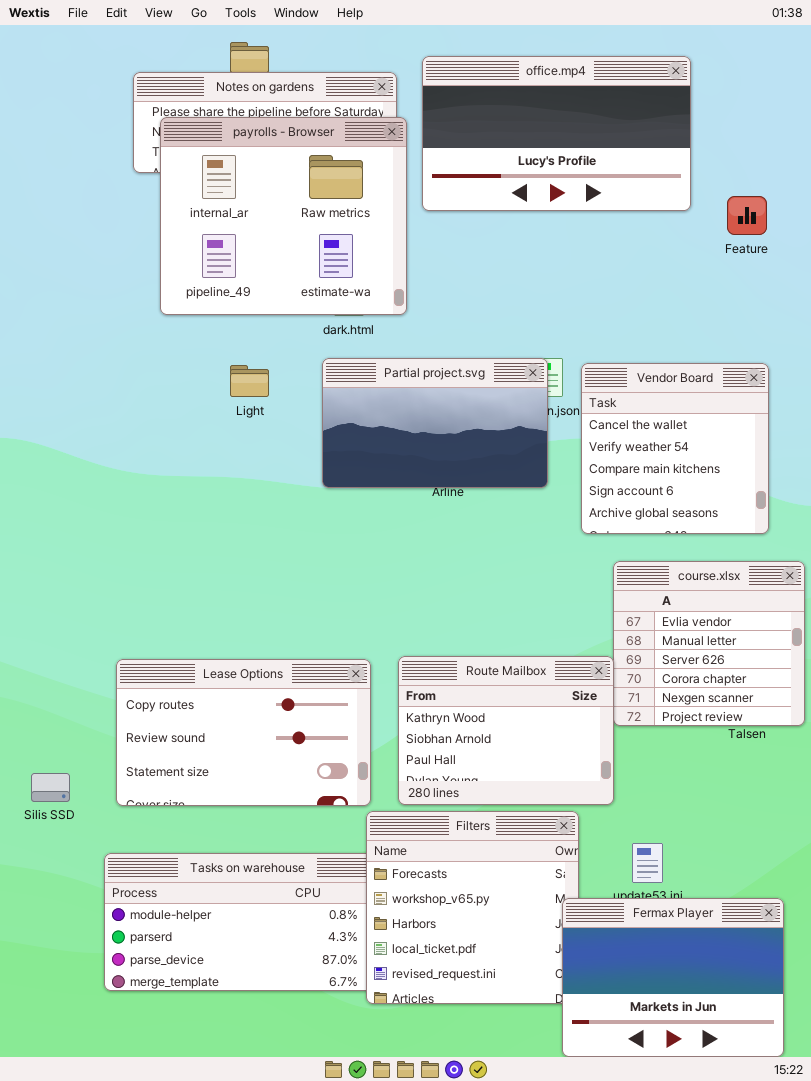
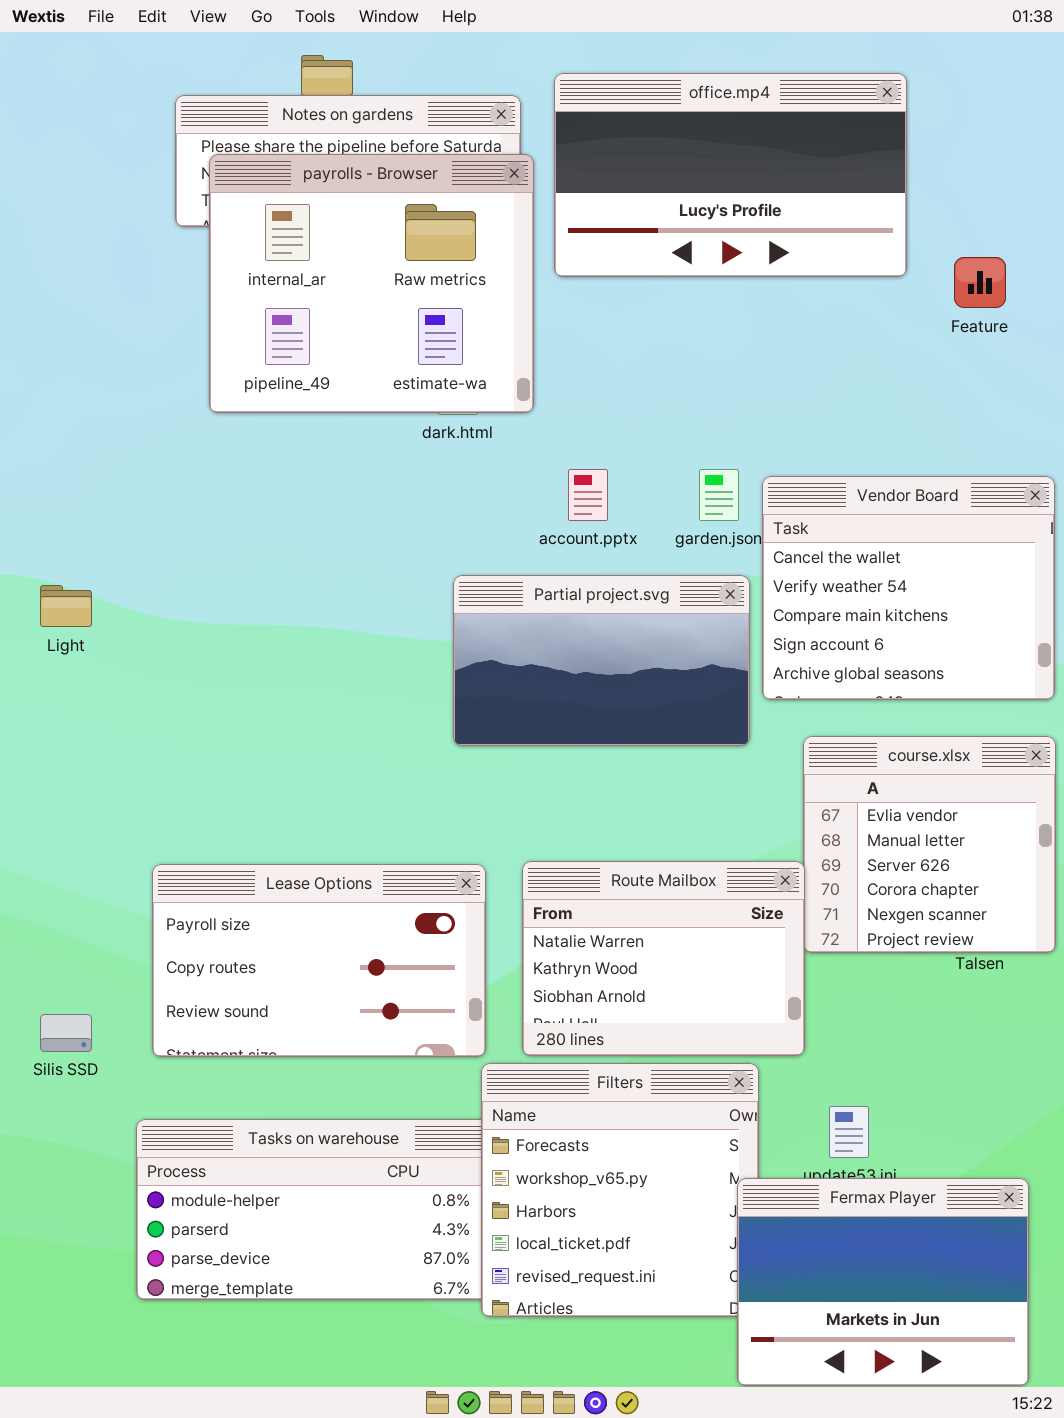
Partial project.svg: [322,358,548,488] -> [453,575,750,746], moved
Vendor Board: [581,363,769,534] -> [762,476,1055,700], resized
Light: [230,365,269,397] -> [40,585,92,627], moved
Route Mailbox: [398,656,614,805] -> [522,861,805,1056], scrolled up 1 row
Lease Options: [116,659,371,806] -> [152,864,486,1057], scrolled up 1 row

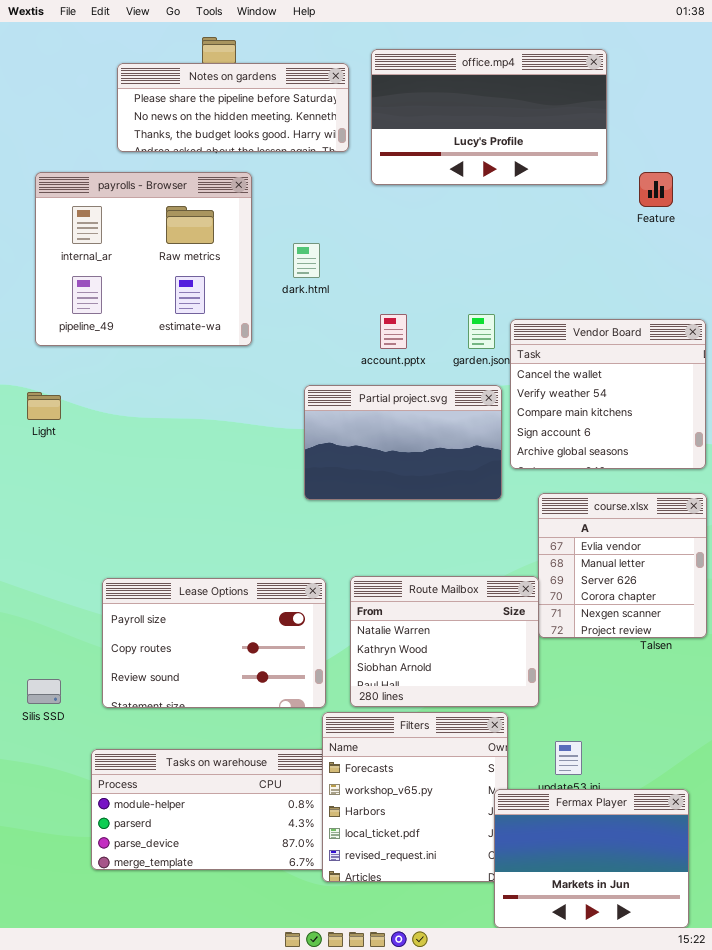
payrolls - Browser: [209,154,534,413] -> [35,172,252,346], moved

